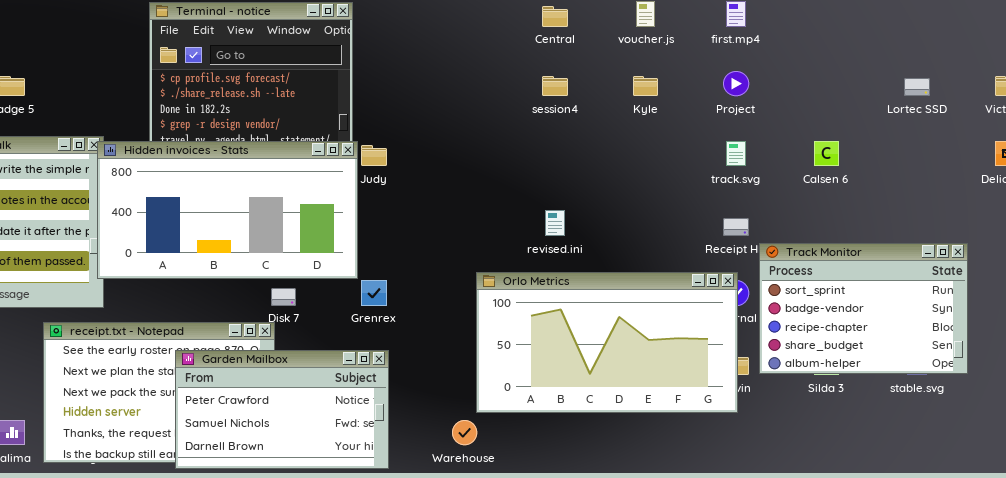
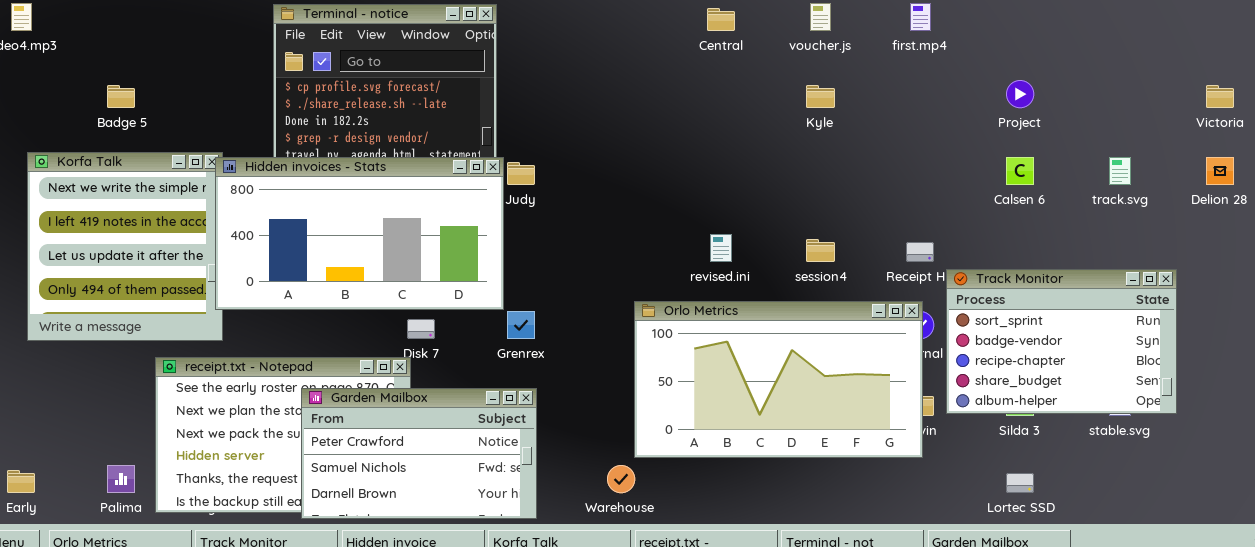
Project: [723,71,749,96] -> [1006,80,1034,108], moved
session4: [542,76,568,96] -> [806,239,835,262], moved
Lortec SSD: [904,78,930,96] -> [1006,473,1034,493], moved
track.svg: [726,141,746,166] -> [1109,157,1131,185], moved

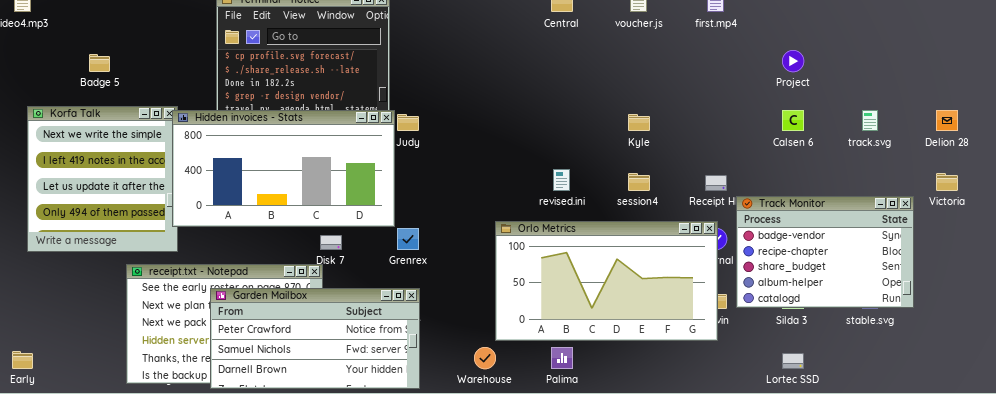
Kyle: [806,85,835,108] -> [628,114,650,131], moved
Victoria: [1206,85,1234,108] -> [936,173,958,191], moved
Track Monitor: [946,269,1177,414] -> [736,196,914,308], scrolled down 1 row
Garden Mailbox: [301,388,537,519] -> [210,288,420,389], resized
Palima: [107,465,135,493] -> [551,347,573,369], moved

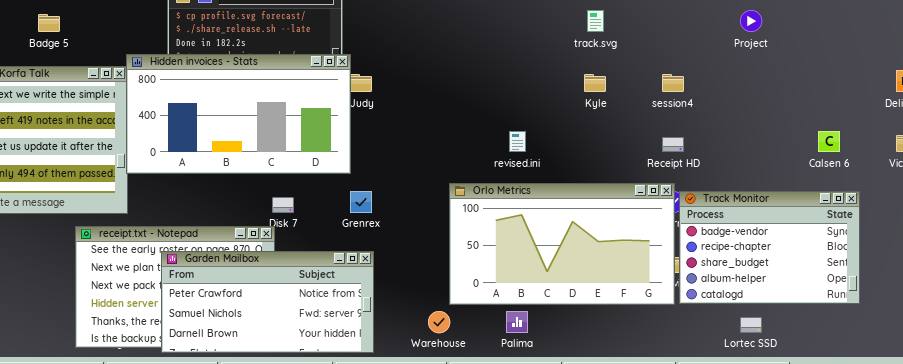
Hidden invoices - Stats: [172,110,395,227] -> [126,54,351,174], moved
Calsen 6: [782,110,804,131] -> [818,131,840,152], moved
track.svg: [862,110,878,131] -> [587,10,604,32], moved
session4: [628,173,650,191] -> [662,74,684,92], moved
Track Monitor: [736,196,914,308] -> [679,191,860,304], moved

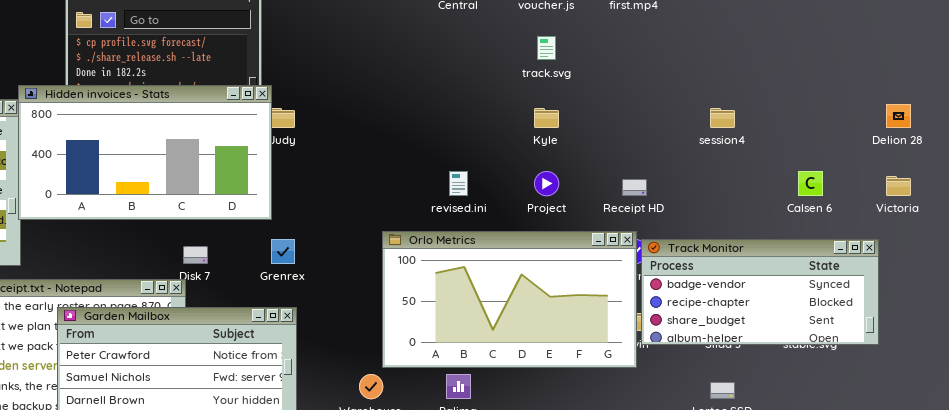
Project: [740,10,762,32] -> [534,171,559,196], moved
session4: [662,74,684,92] -> [710,108,735,128], moved
Track Monitor: [679,191,860,304] -> [641,239,879,345], resized

